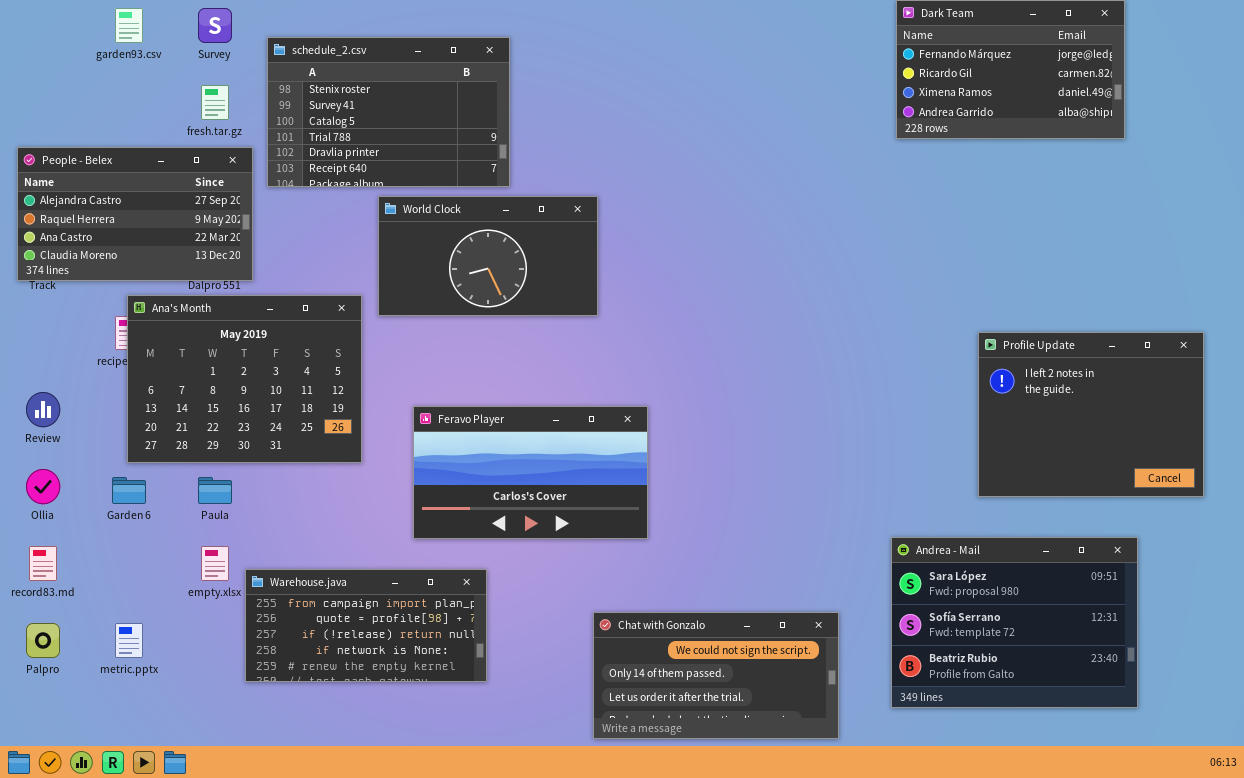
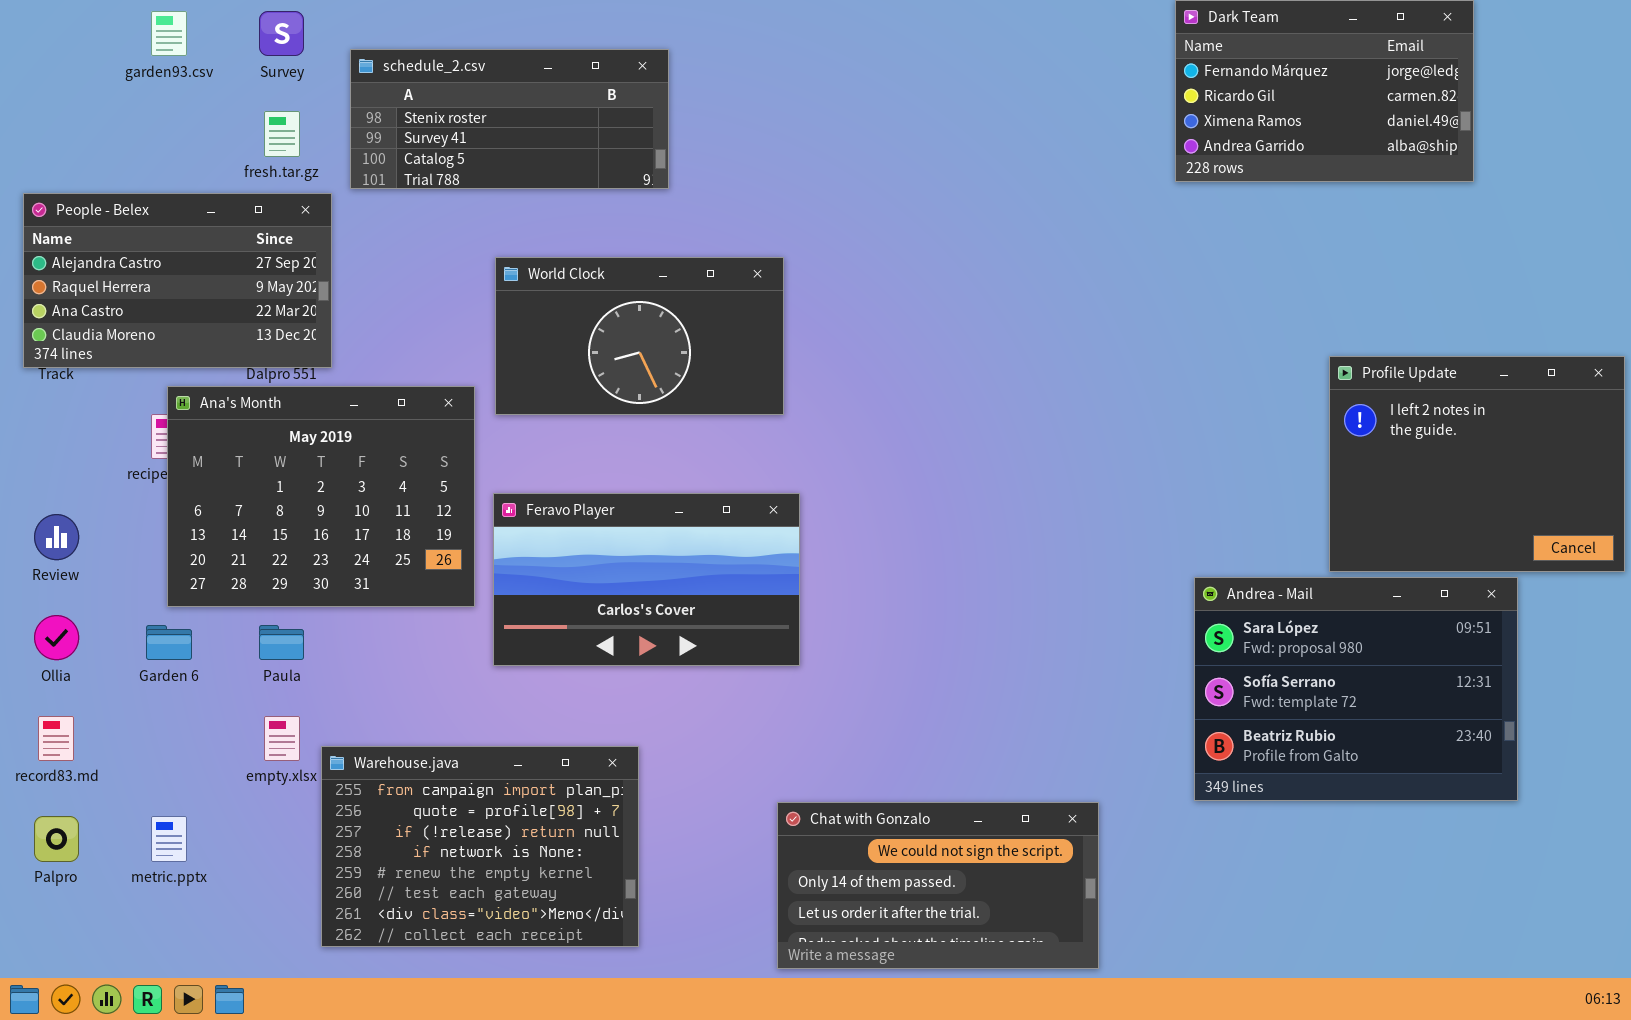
schedule_2.csv: [267,37,510,187] -> [350,49,669,189], resized
Profile Update: [978,332,1204,497] -> [1329,356,1625,572], moved
Feravo Player: [413,406,648,539] -> [493,493,800,666], moved
Andrea - Mail: [891,537,1138,708] -> [1194,577,1518,801], moved
Warehouse.java: [245,569,487,682] -> [321,746,639,947], resized

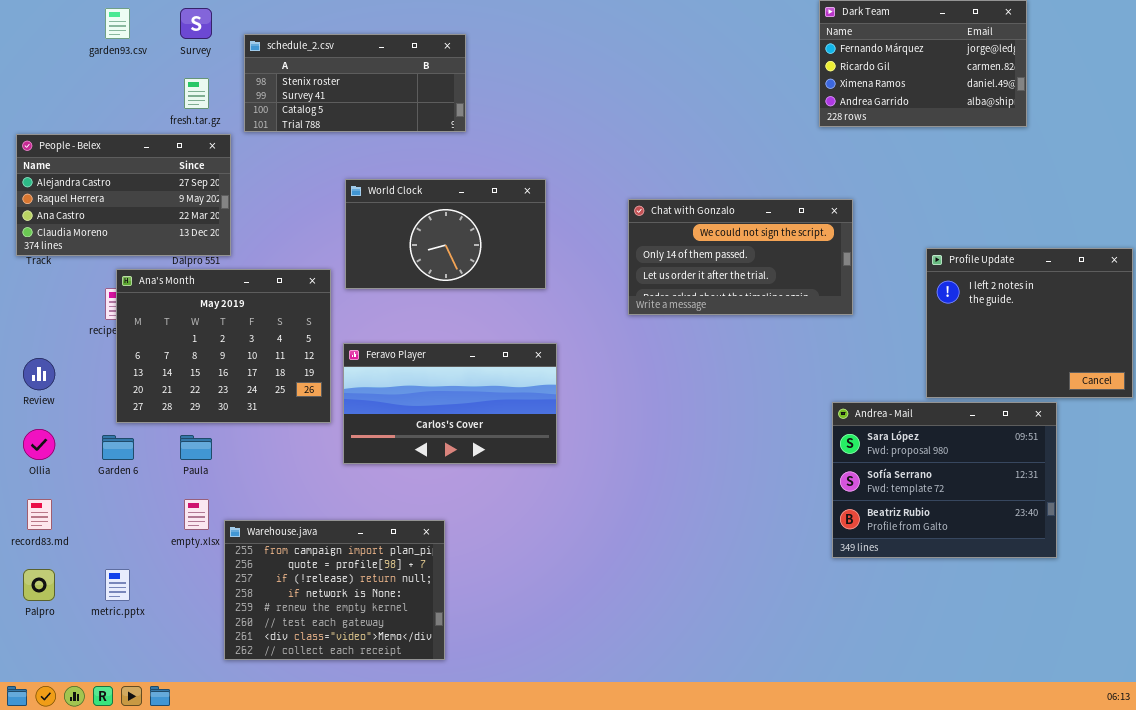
Chat with Gonzalo: [777,802,1099,969] -> [628,199,853,315], moved

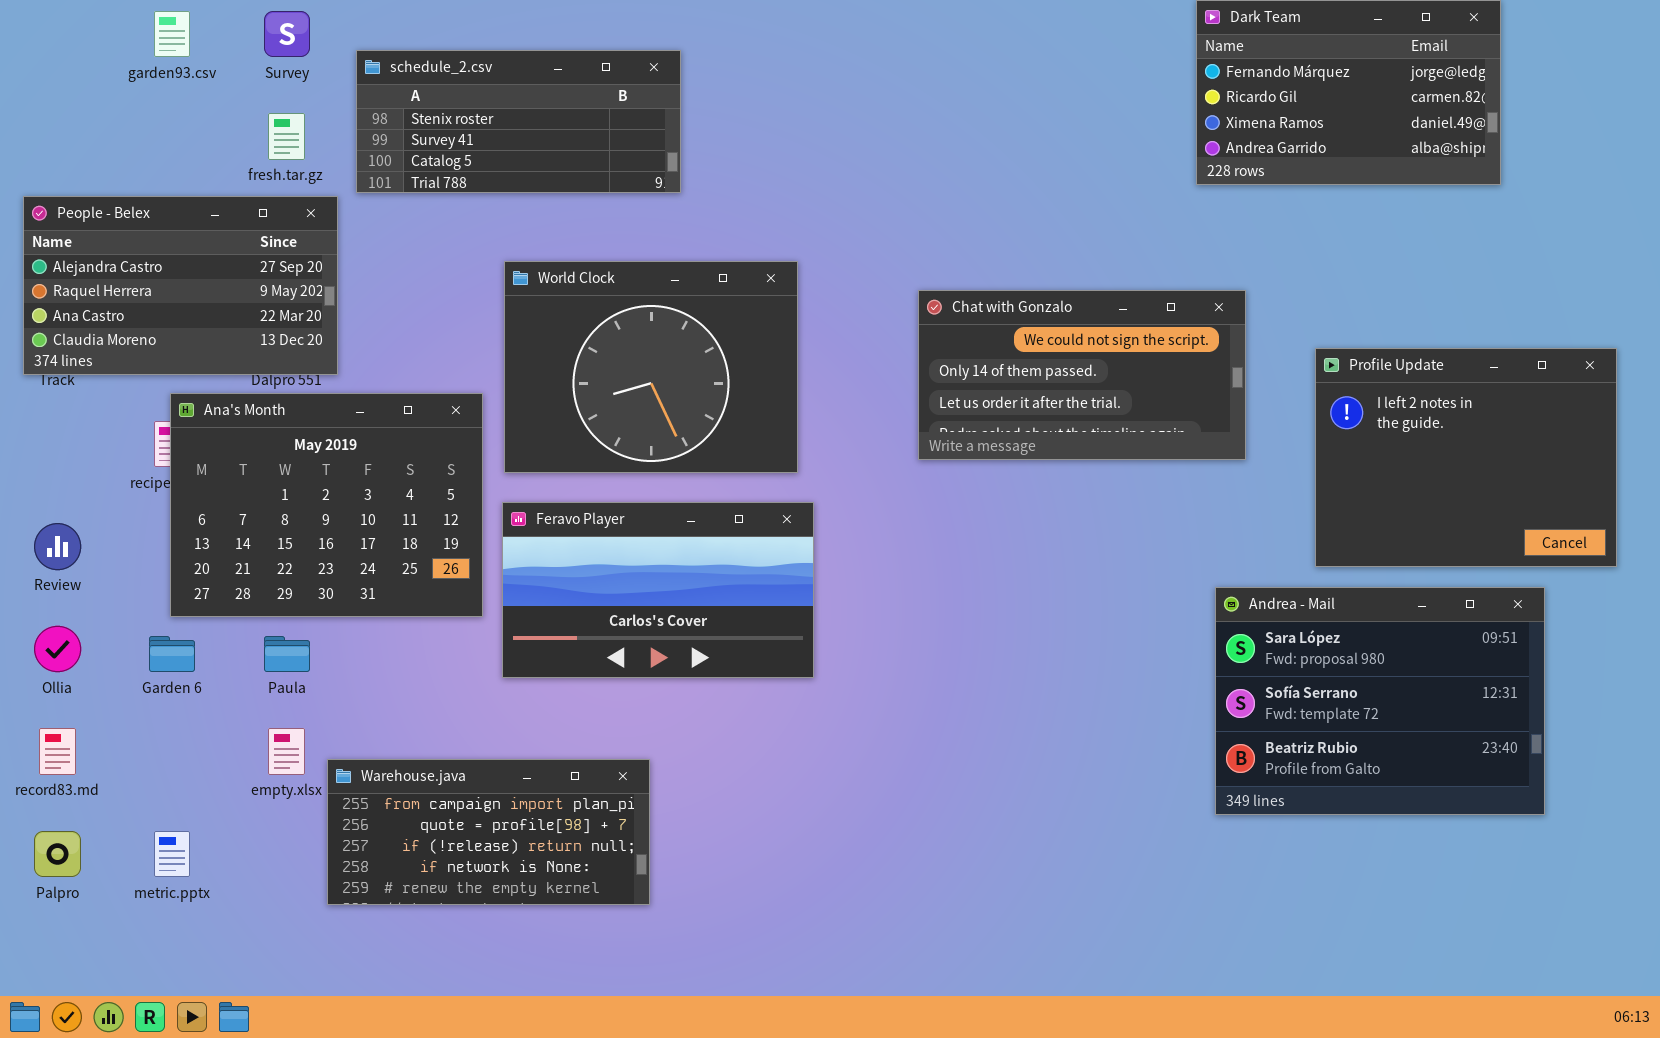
World Clock: [345,179,546,289] -> [504,261,798,473], resized
Profile Update: [926,248,1133,398] -> [1315,348,1617,567], moved
Warehouse.java: [224,520,445,660] -> [327,759,650,905], resized

